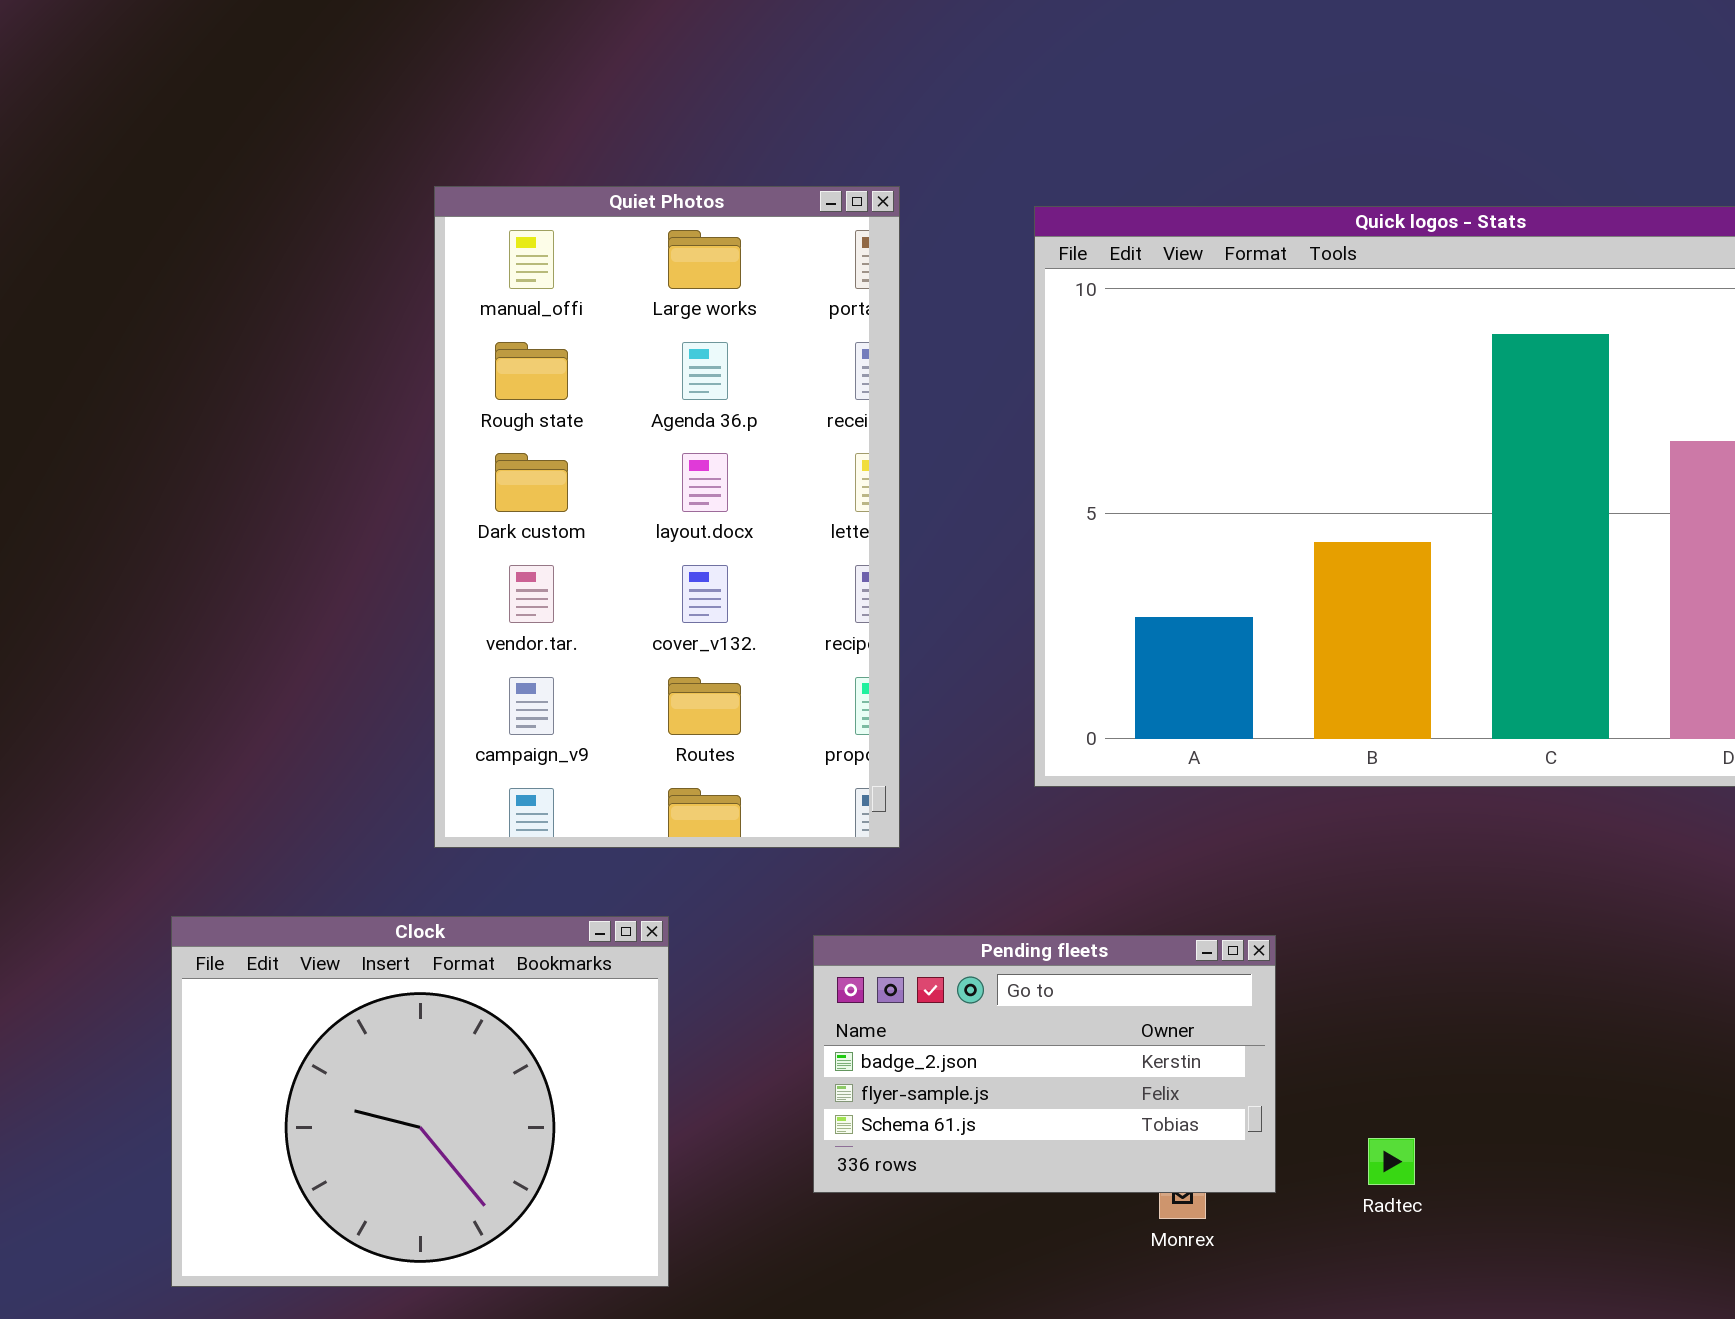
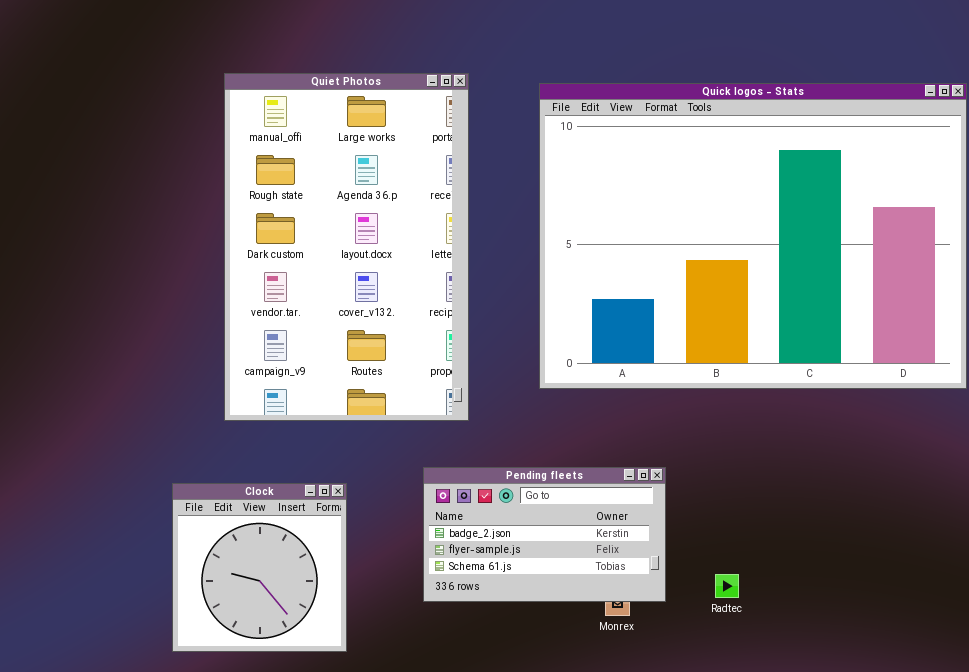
Clock: [171,916,669,1287] -> [172,483,347,652], resized

